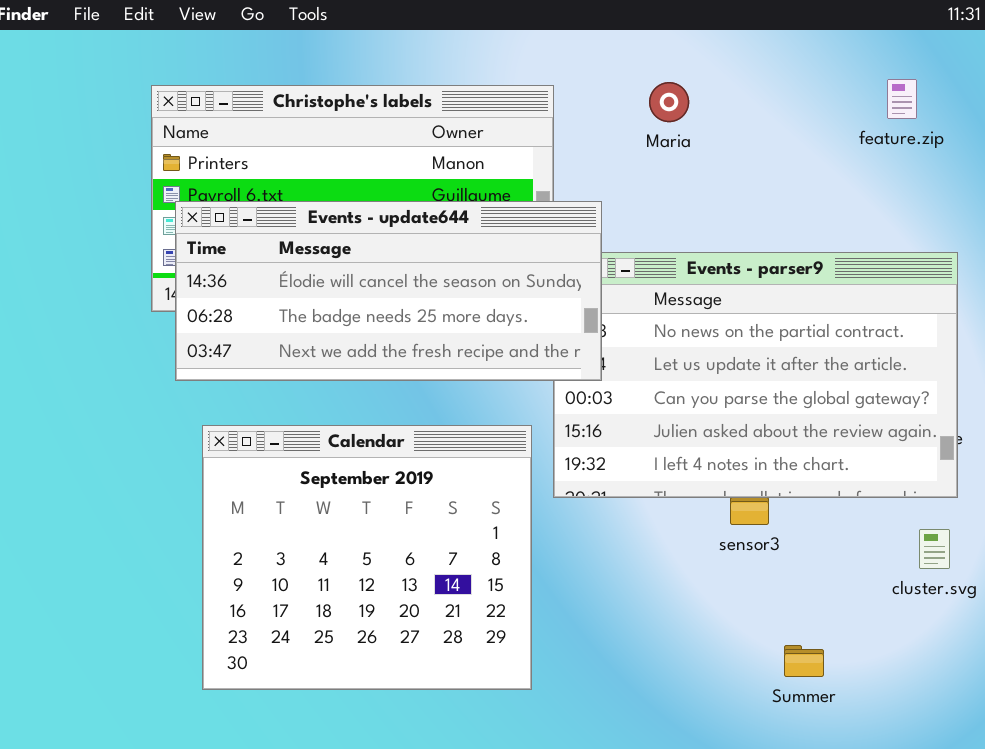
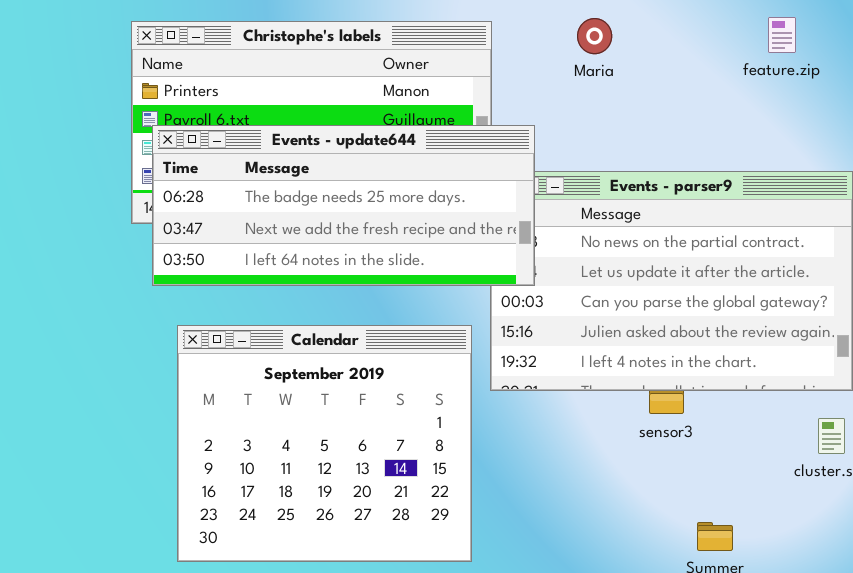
feature.zip: [887,79,917,119] -> [768,17,796,53], moved
Events - update644: [175,201,602,381] -> [152,125,535,286], scrolled down 1 row

